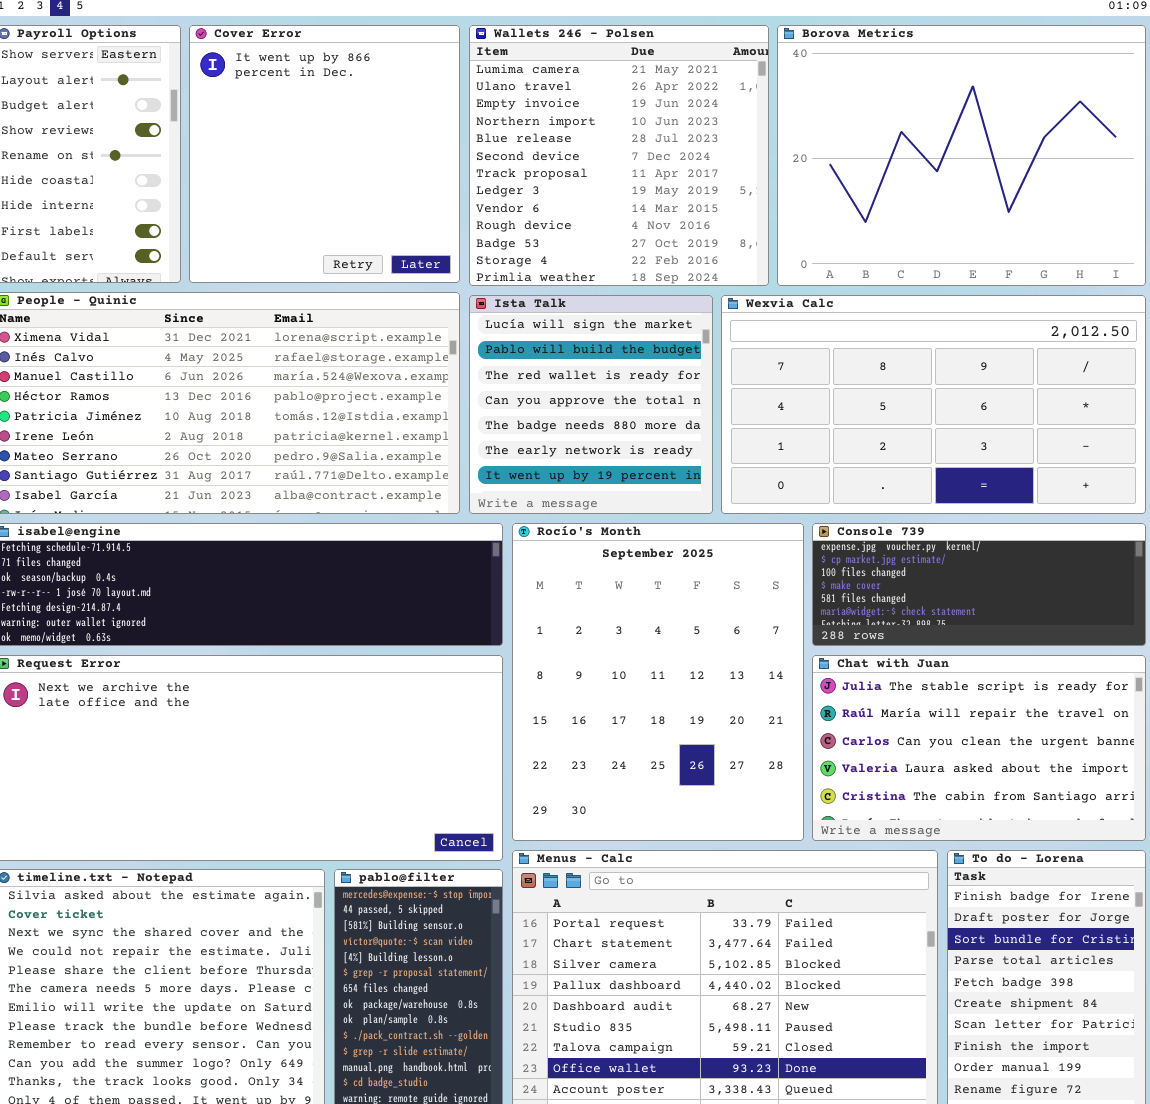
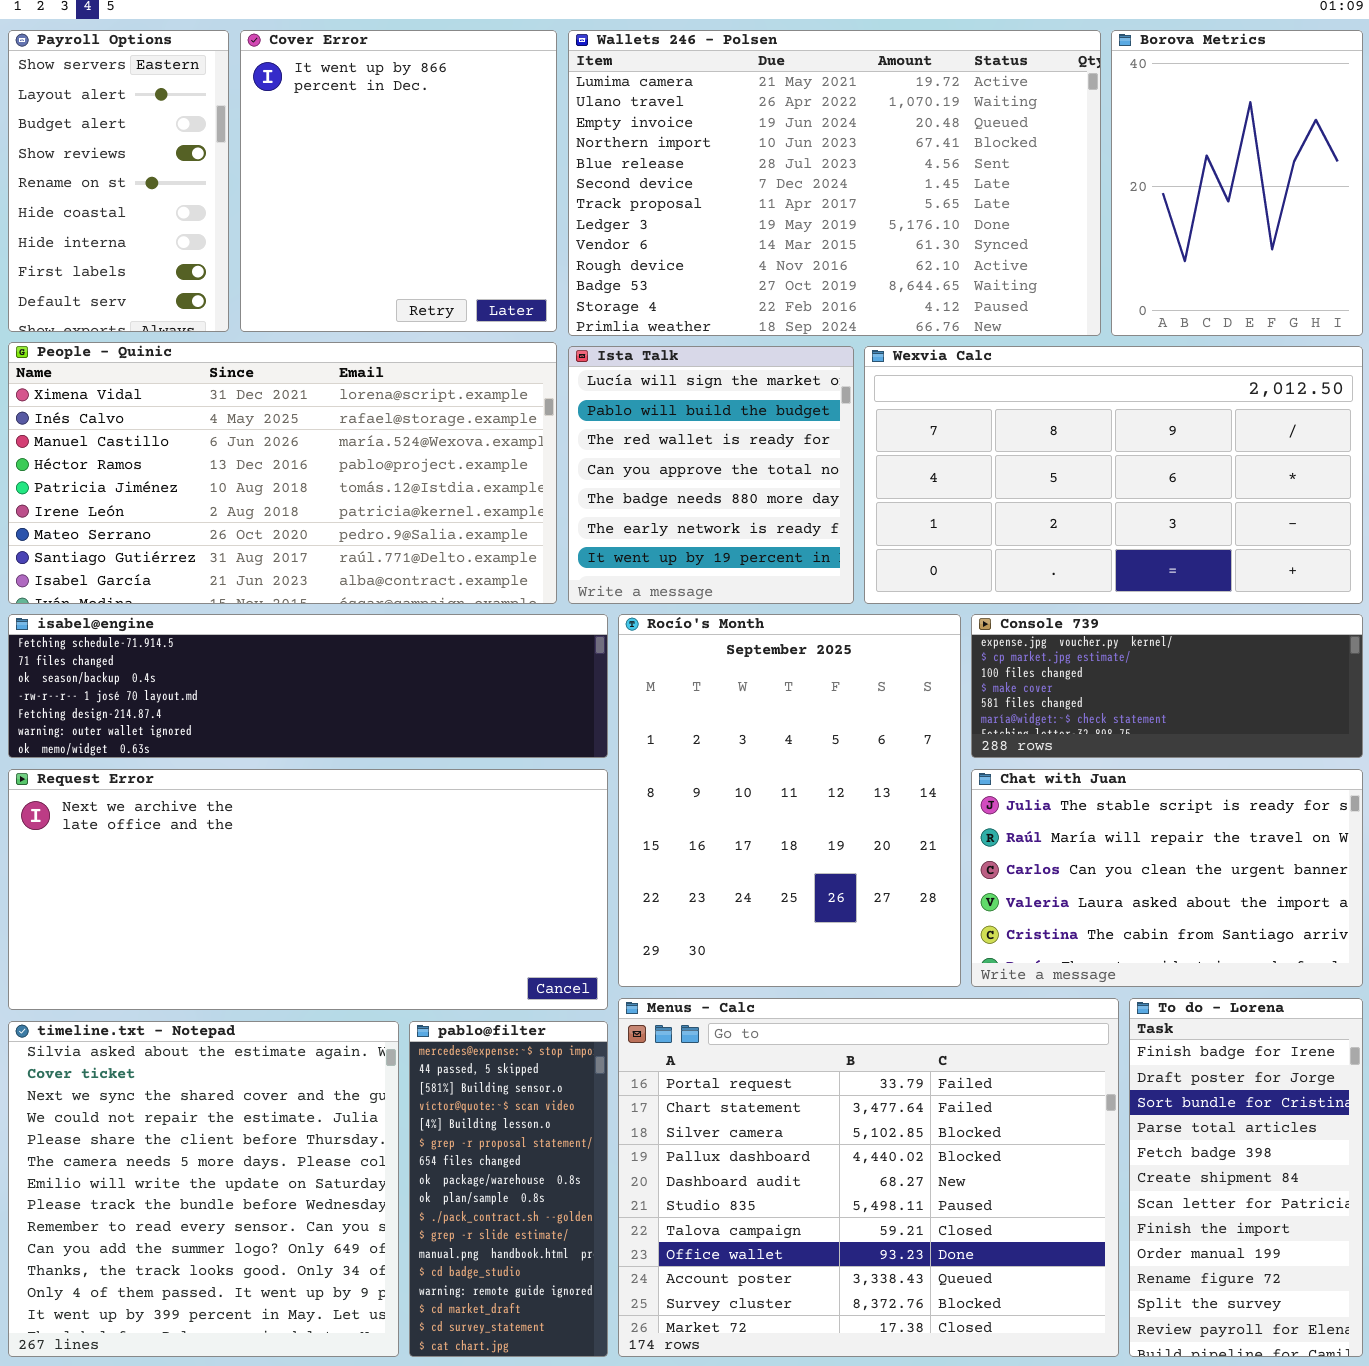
Wallets 246 - Polsen: [469,25,769,286] -> [568,30,1101,336], resized
Borova Metrics: [777,25,1146,286] -> [1111,30,1363,336], resized

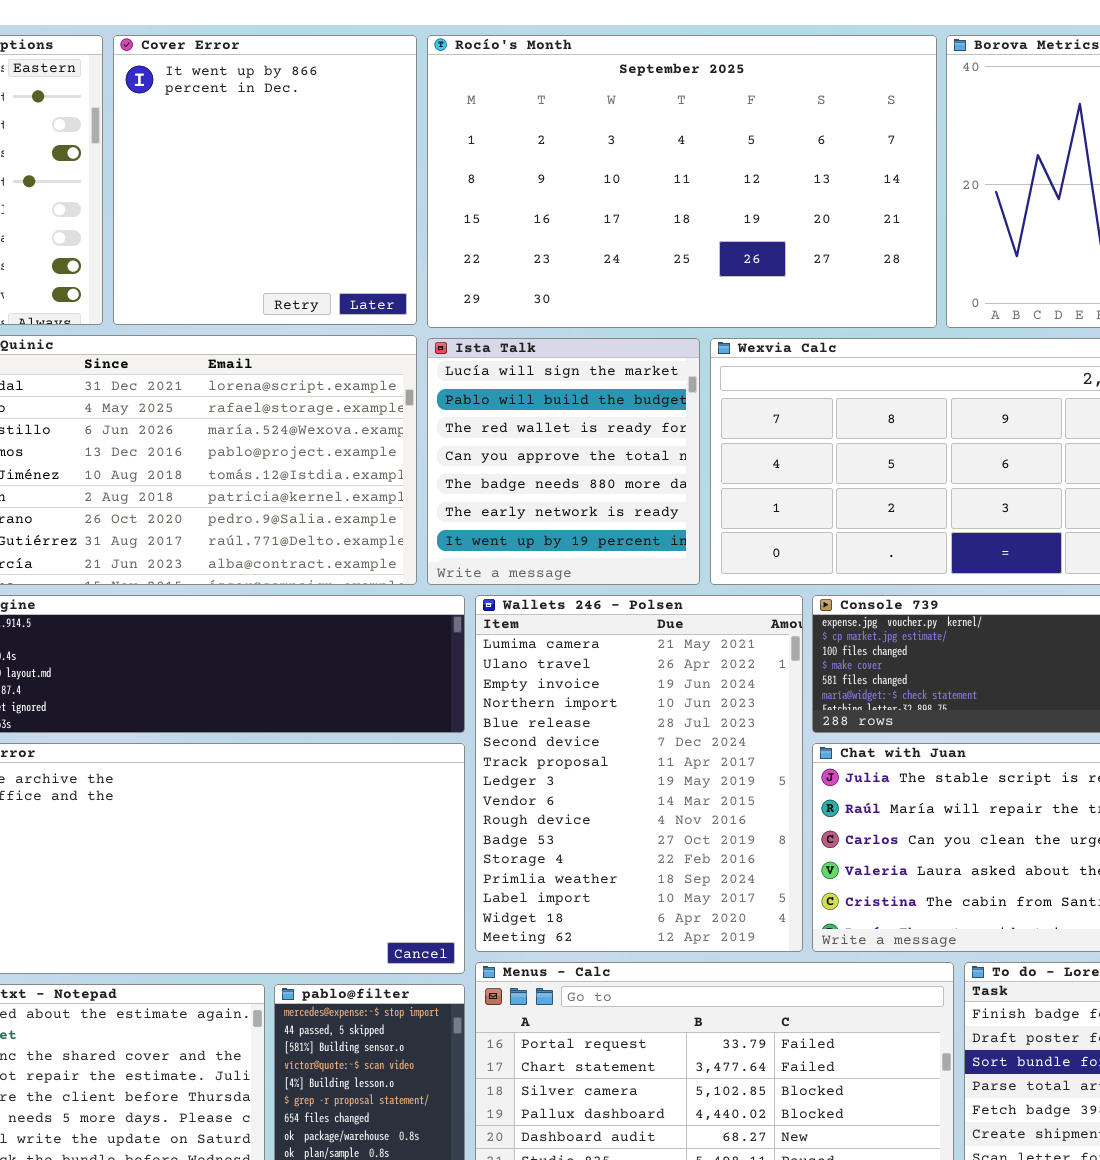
Wallets 246 - Polsen: [568,30,1101,336] -> [475,595,803,952], moved, resized
Rocío's Month: [618,614,961,987] -> [427,35,937,328], moved, resized

